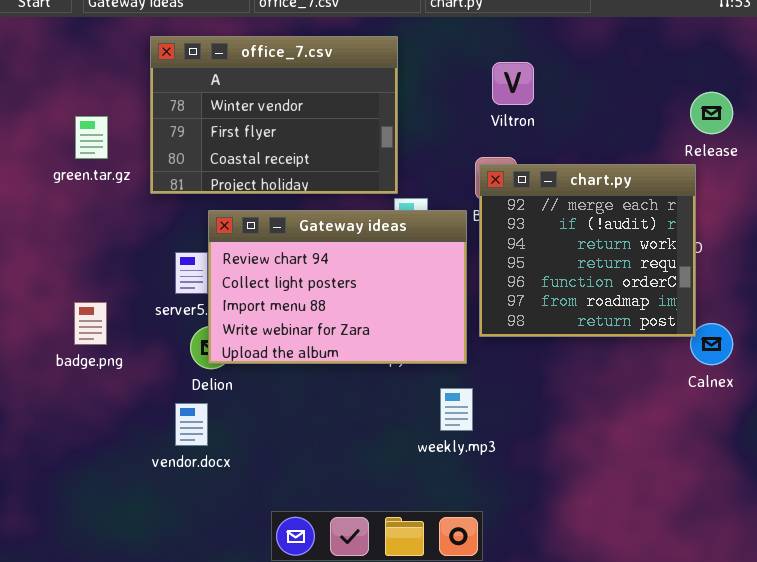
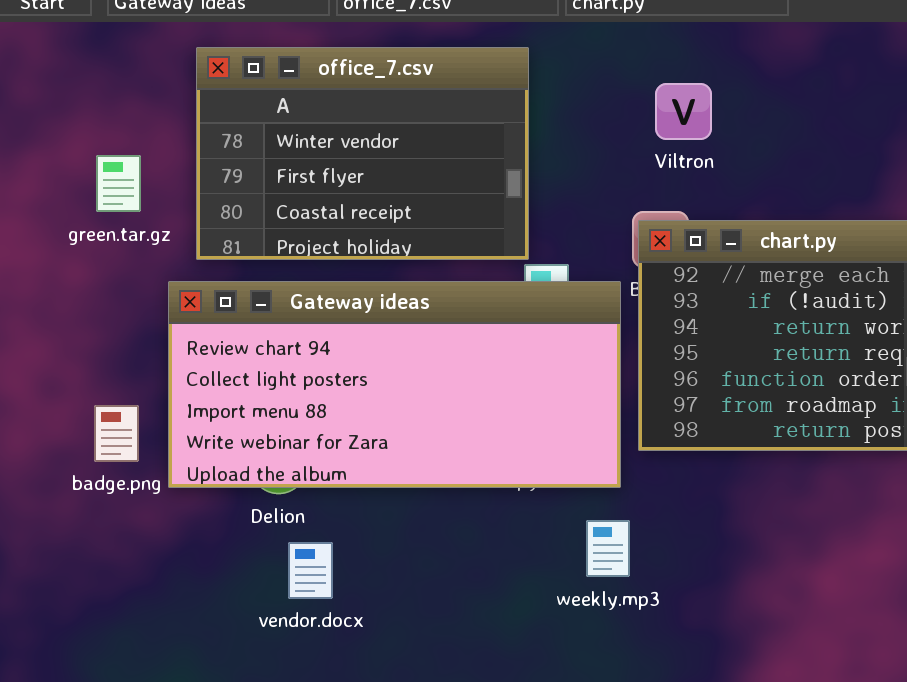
Gateway ideas: [208,210,467,364] -> [168,281,621,488], resized
vendor.docx: [175,403,208,446] -> [288,542,333,599], moved

